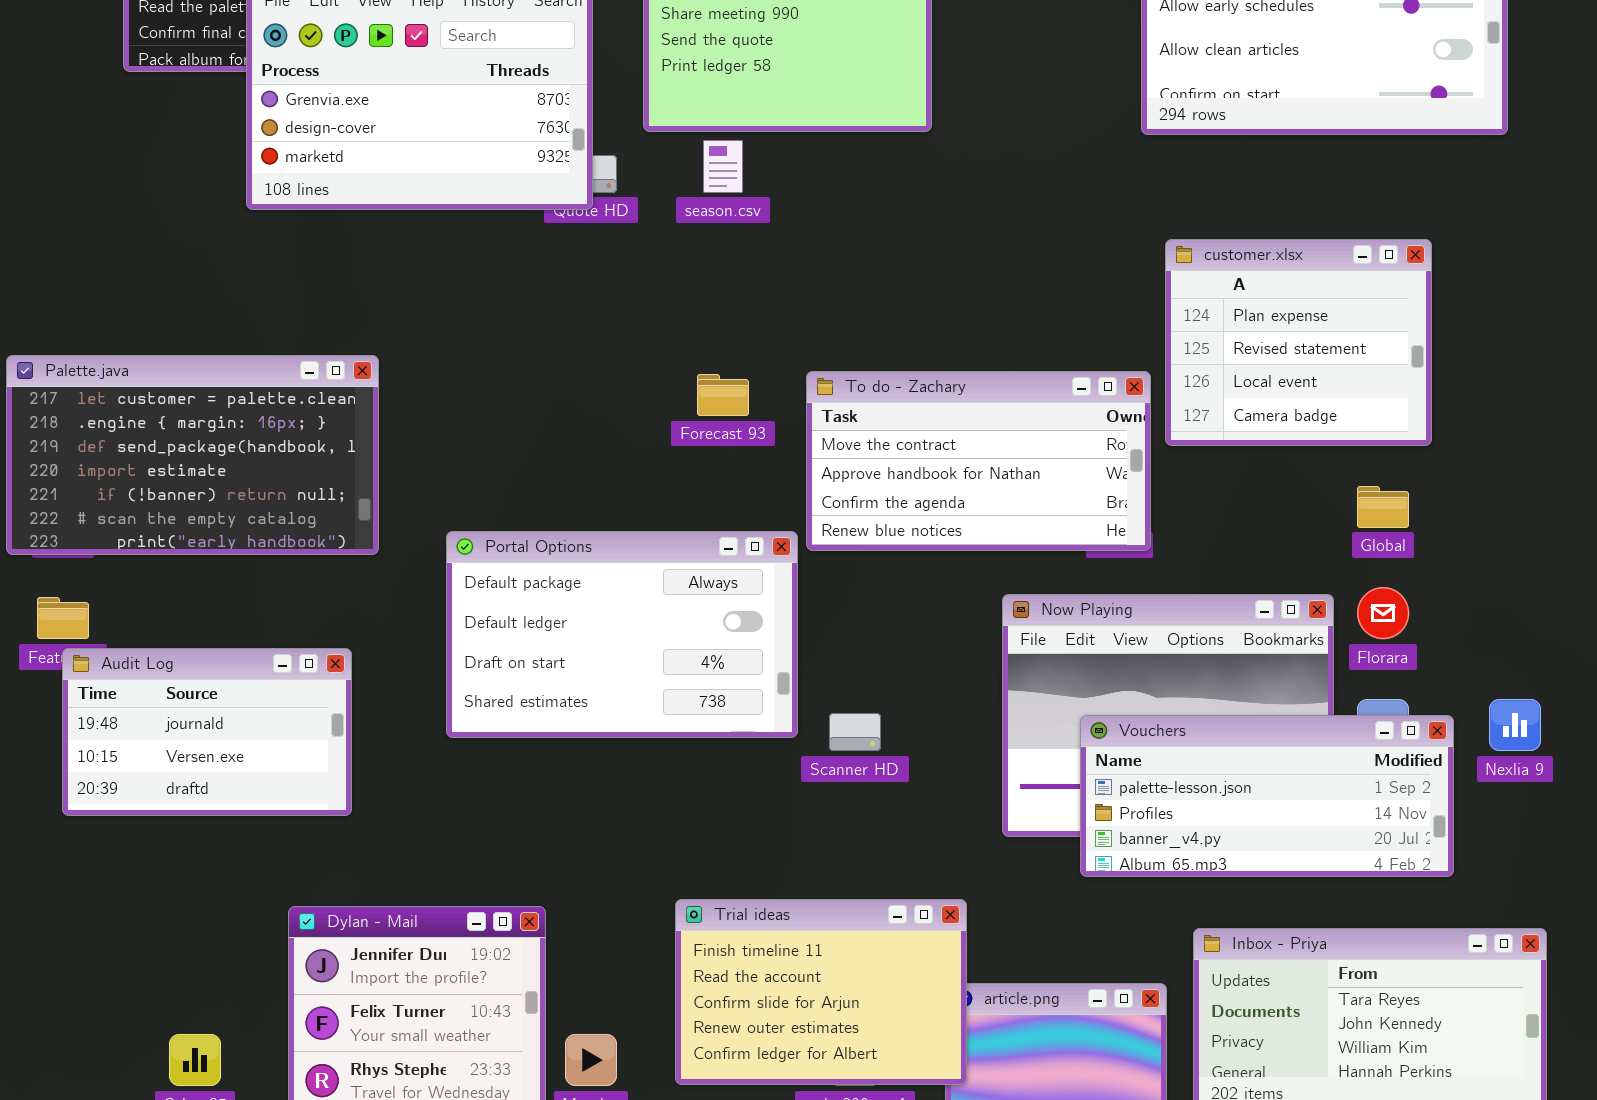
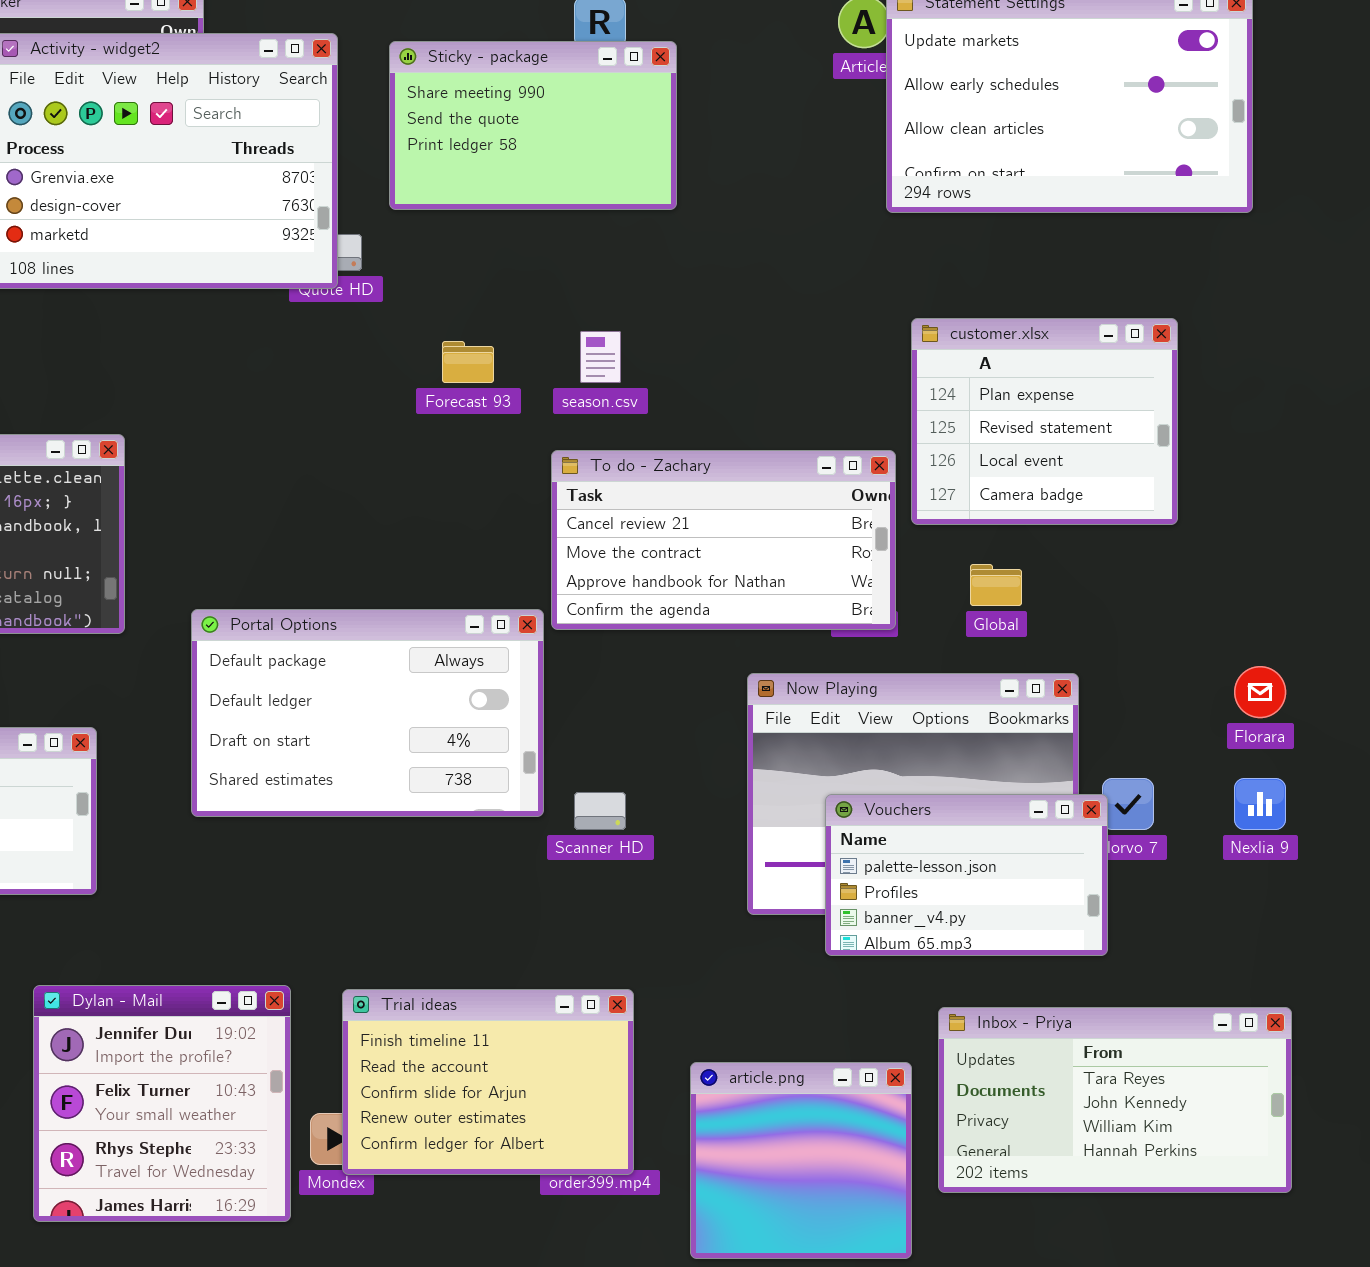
season.csv: [703,140,743,193] -> [580,331,621,383], moved
To do - Zachary: [806,371,1151,551] -> [551,450,896,630], scrolled up 1 row
Forecast 93: [697,374,749,416] -> [442,341,494,383], moved
Global: [1357,486,1409,528] -> [970,564,1022,606], moved
Florara: [1357,587,1409,639] -> [1234,666,1286,718], moved
Vouchers: [1080,715,1454,877] -> [825,794,1108,956], resized
Trial ideas: [675,899,967,1085] -> [342,989,634,1175], moved

